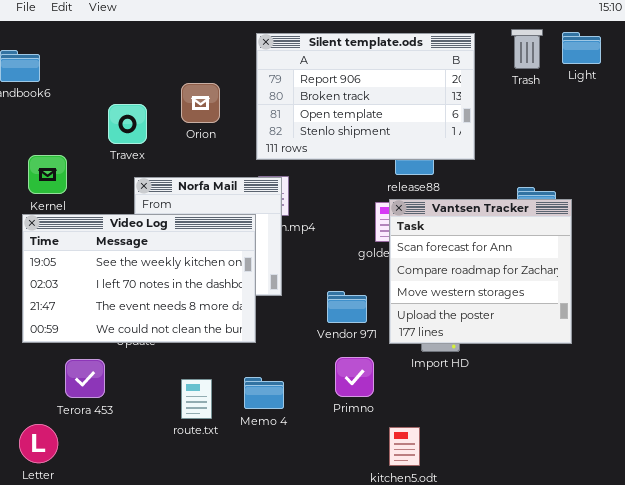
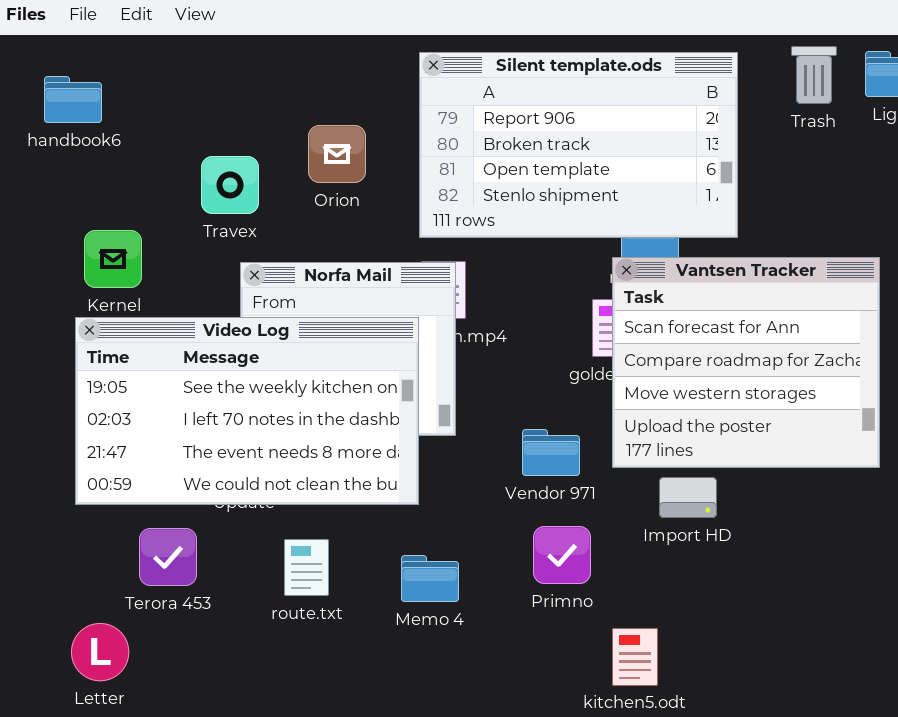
Vantsen Tracker: [389,199,572,344] -> [612,257,880,468], moved
route.txt: [181,379,212,419] -> [284,539,329,596], moved

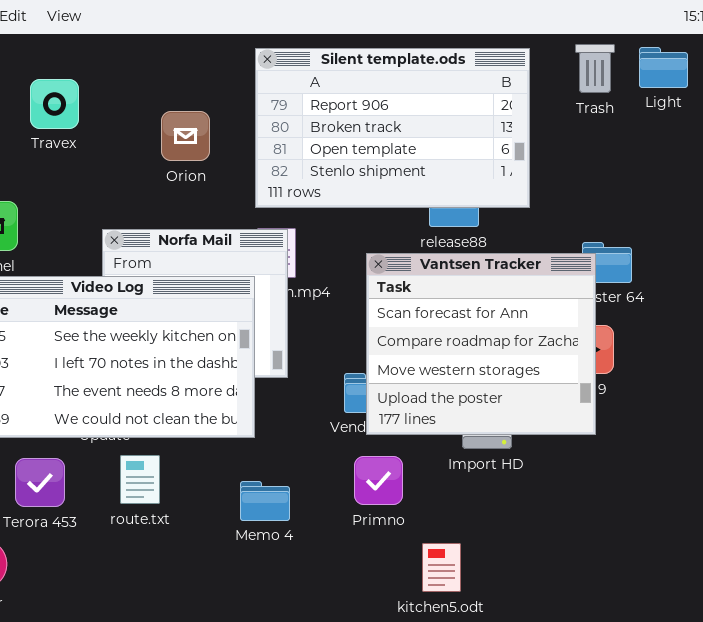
Travex: [201,156,259,214] -> [30,79,79,129], moved
Vantsen Tracker: [612,257,880,468] -> [366,253,596,435], moved
route.txt: [284,539,329,596] -> [120,455,160,504], moved

